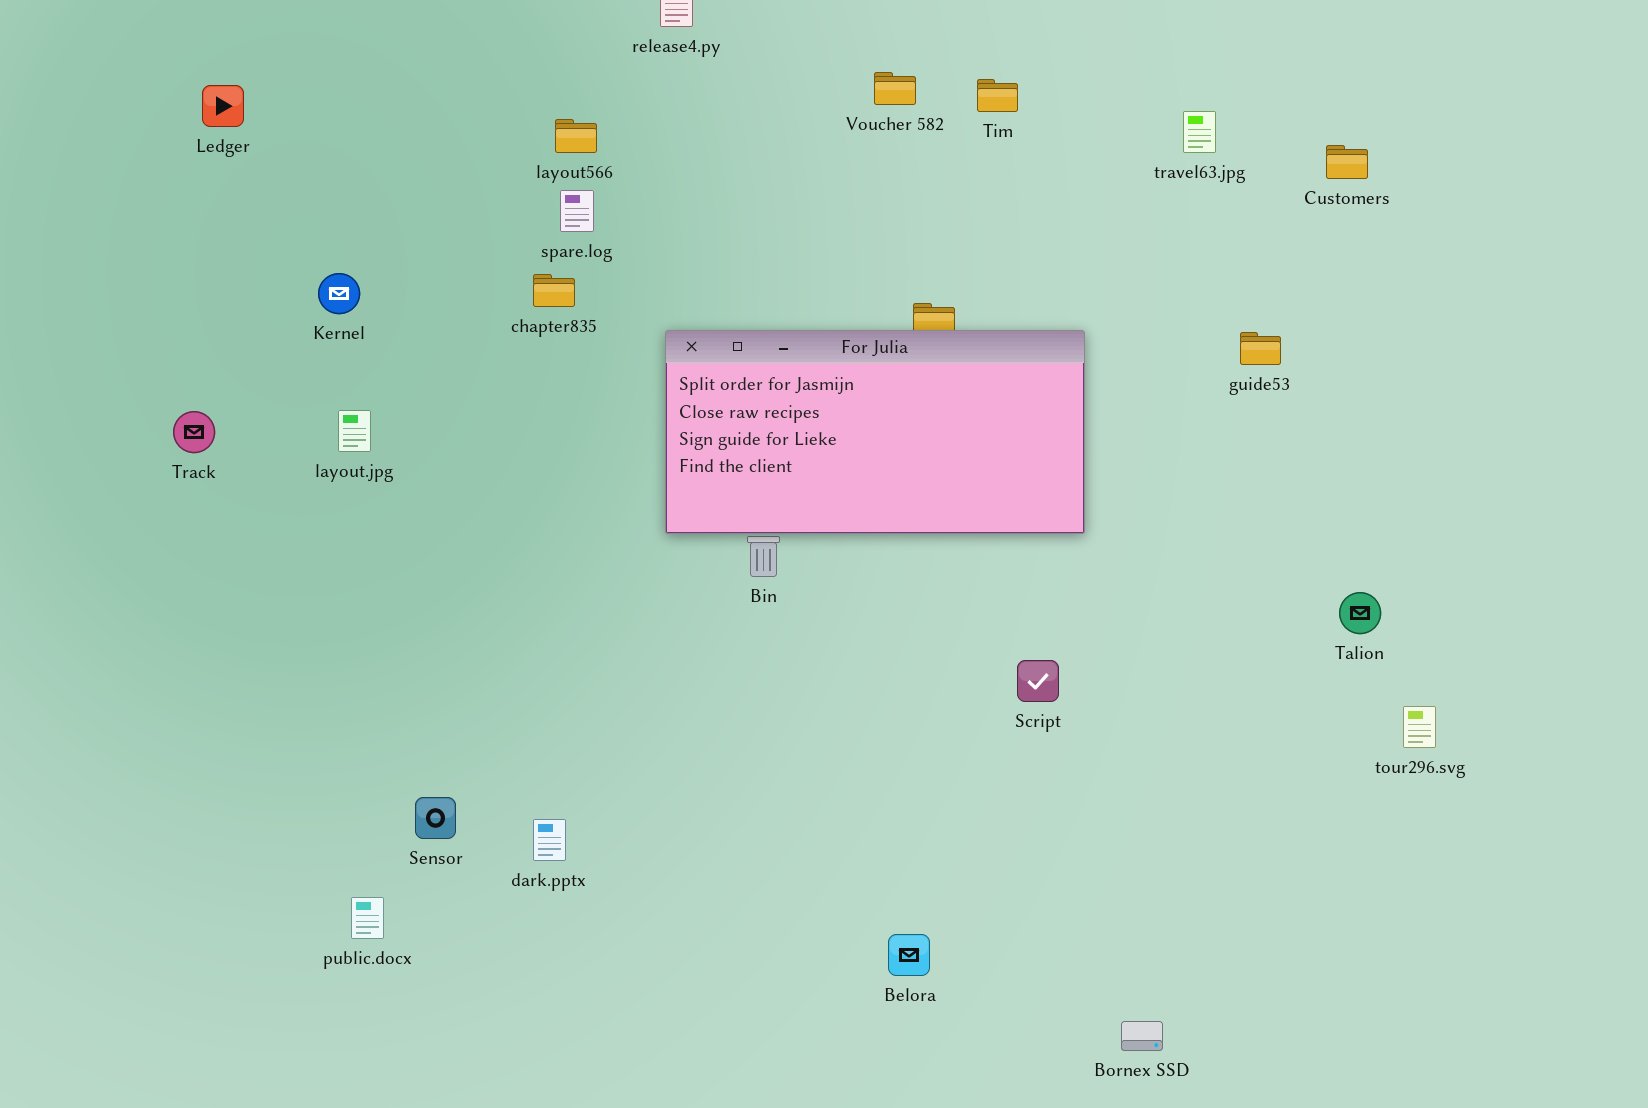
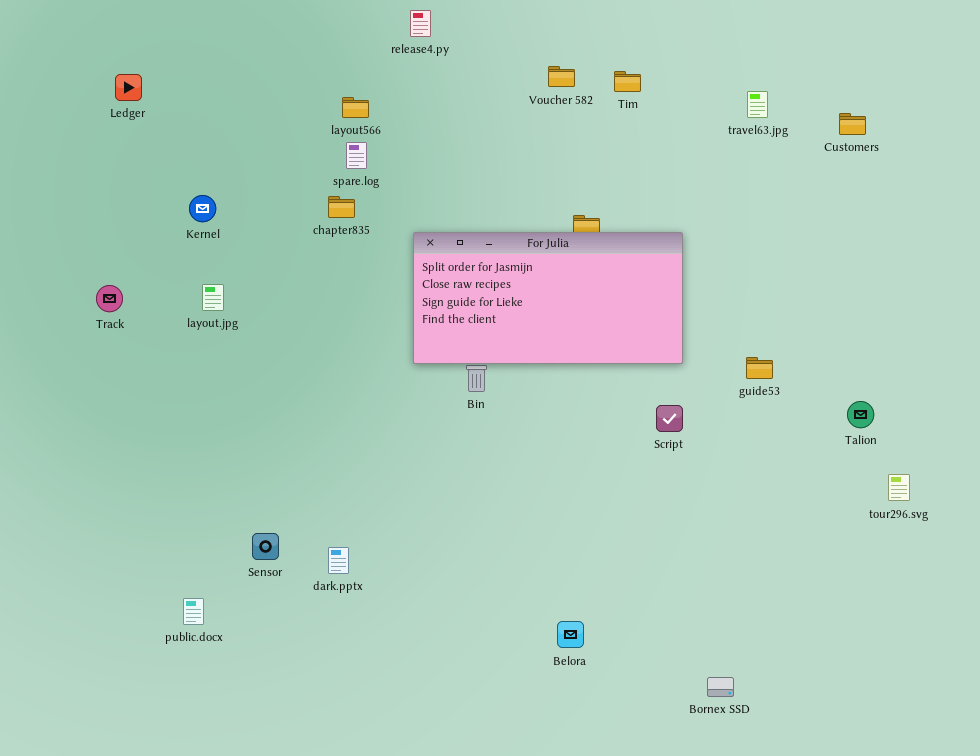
guide53: [1240,332,1281,365] -> [746,357,773,379], moved
Script: [1017,660,1059,702] -> [656,405,683,432], moved
public.docx: [351,897,384,939] -> [183,598,204,625], moved

